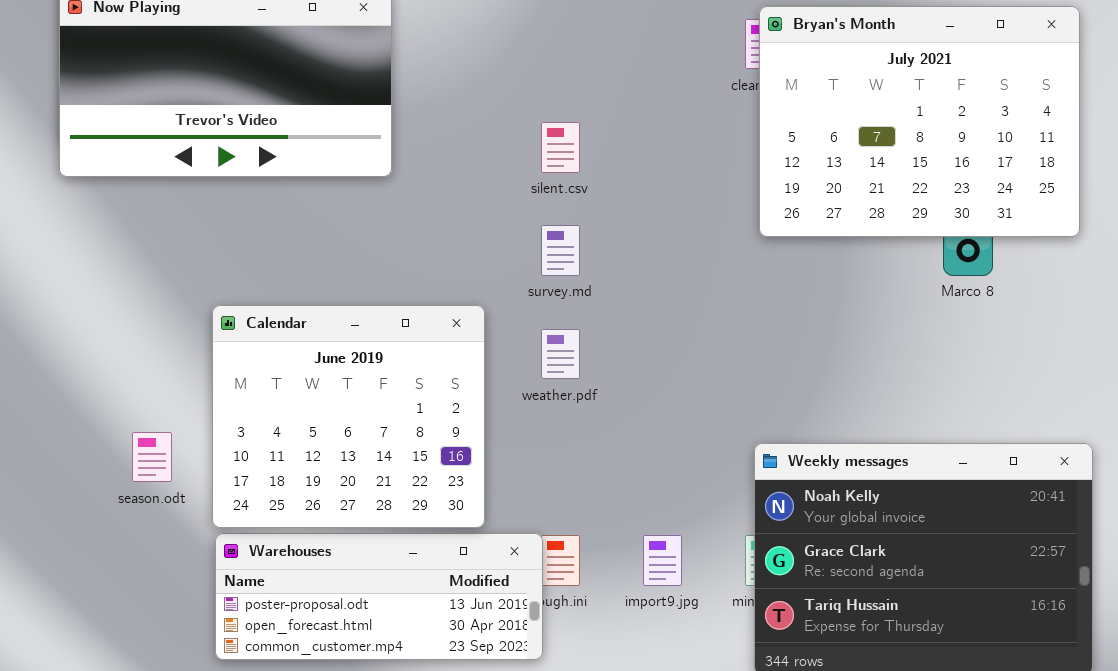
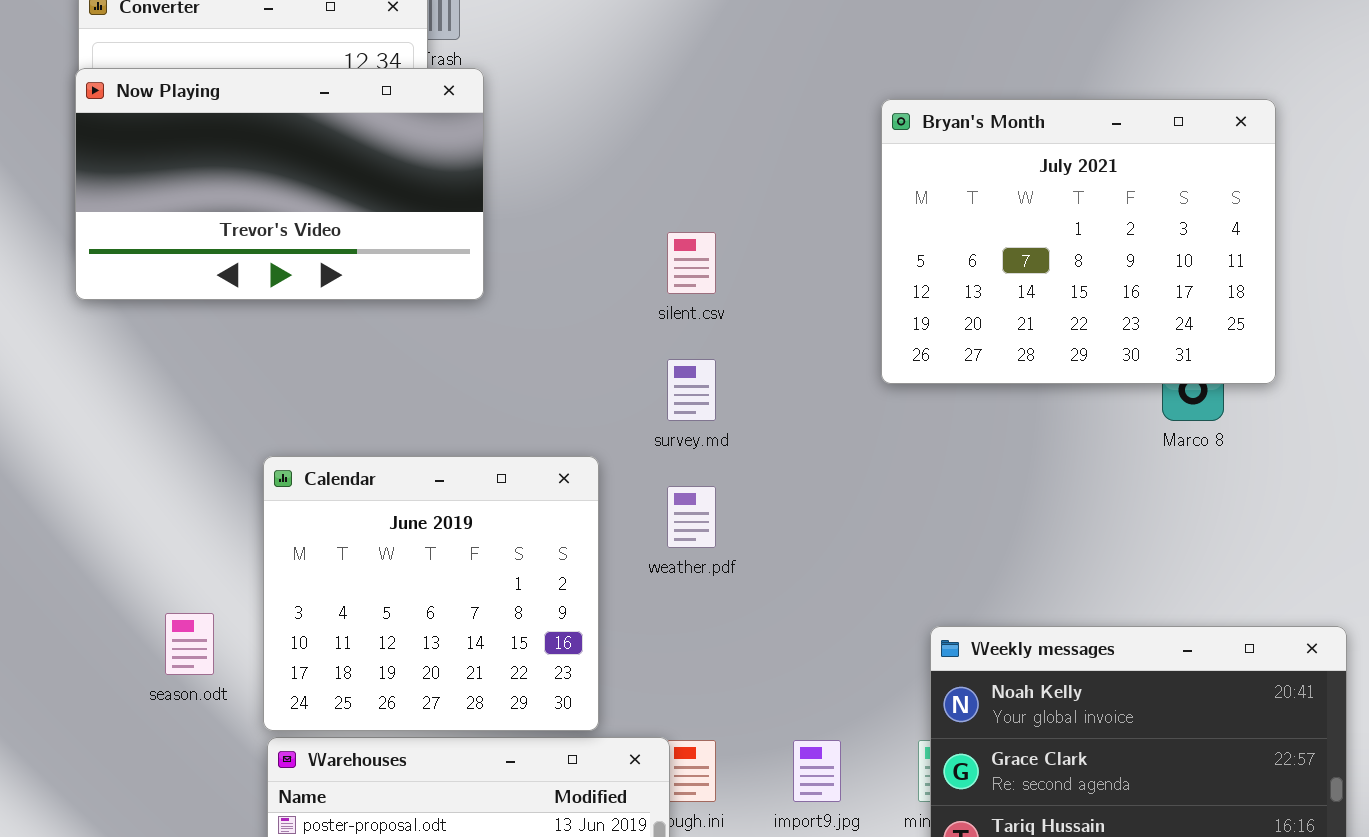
Bryan's Month: [759,6,1080,237] -> [881,99,1276,384], moved

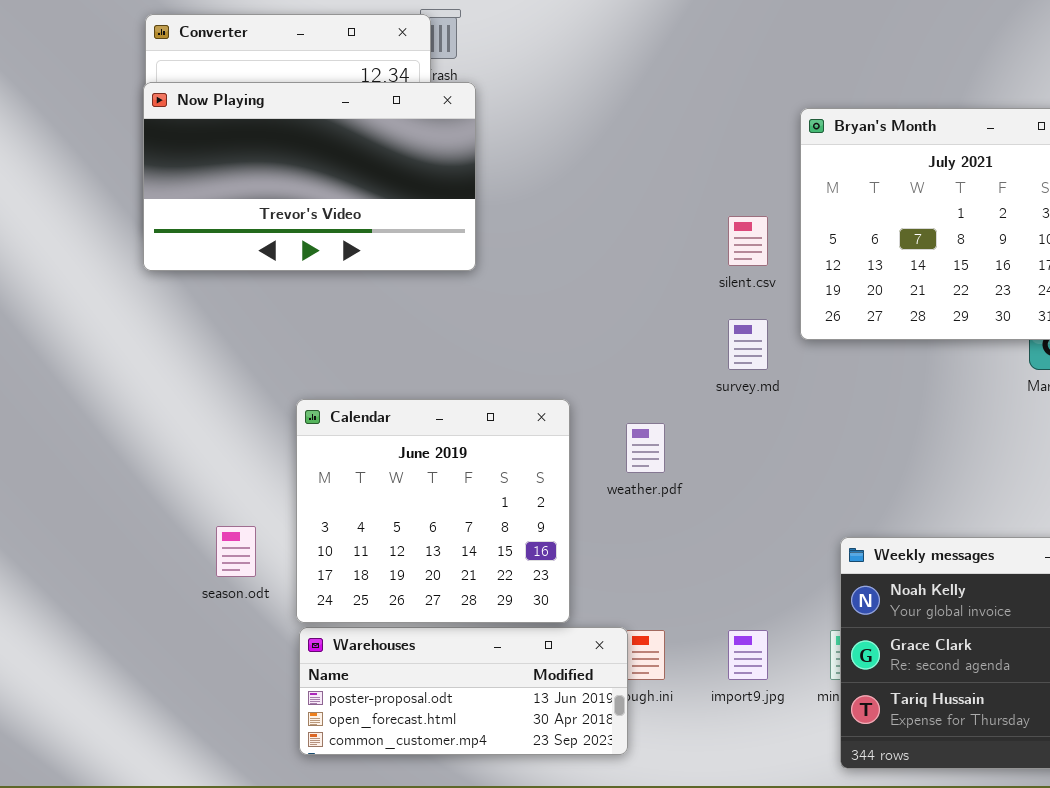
silent.csv: [667,232,716,294] -> [728,216,768,266], moved
survey.md: [667,359,716,421] -> [728,319,768,370], moved

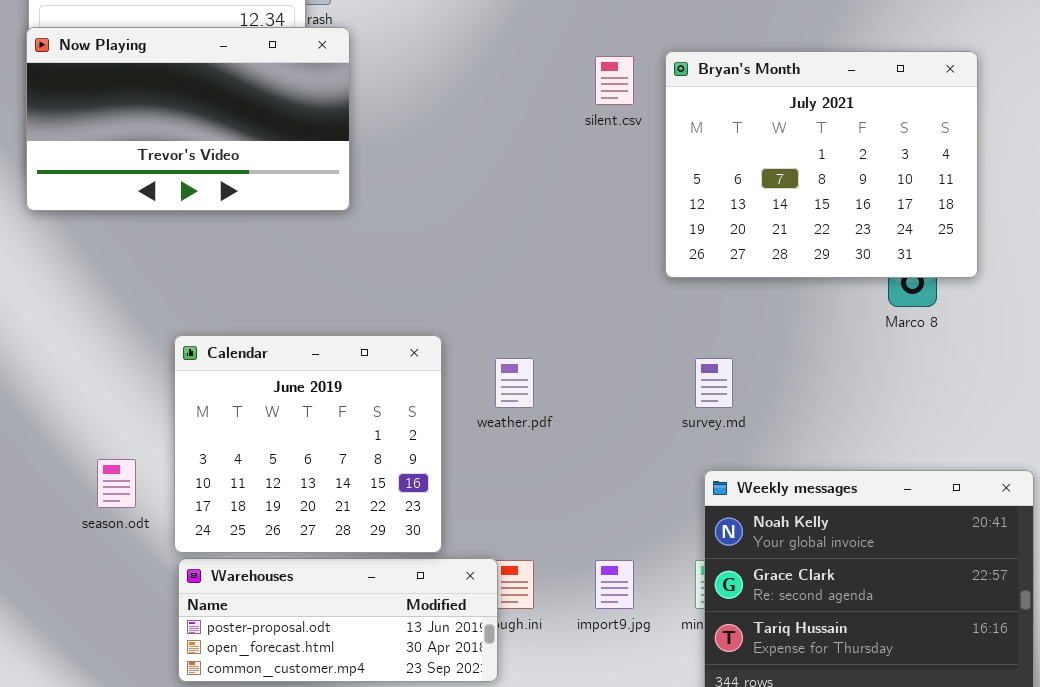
silent.csv: [728,216,768,266] -> [595,56,634,105], moved
survey.md: [728,319,768,370] -> [695,358,733,408], moved

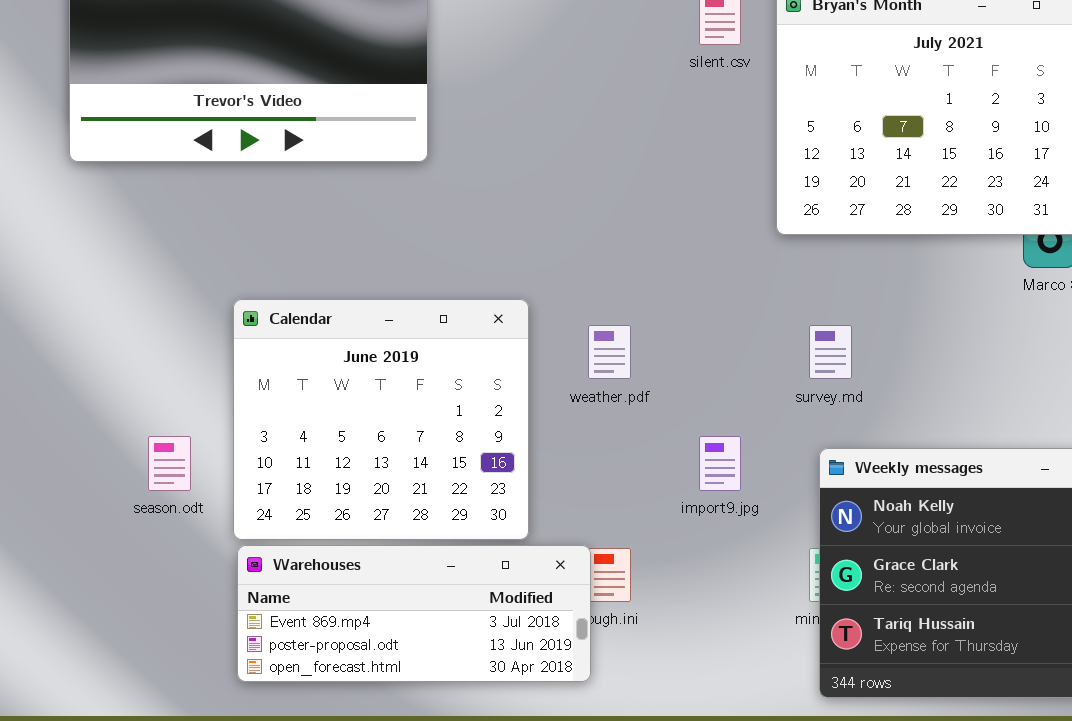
Warehouses: [178,558,498,682] -> [237,545,591,682], scrolled up 1 row
import9.jpg: [595,560,634,609] -> [699,436,741,491], moved

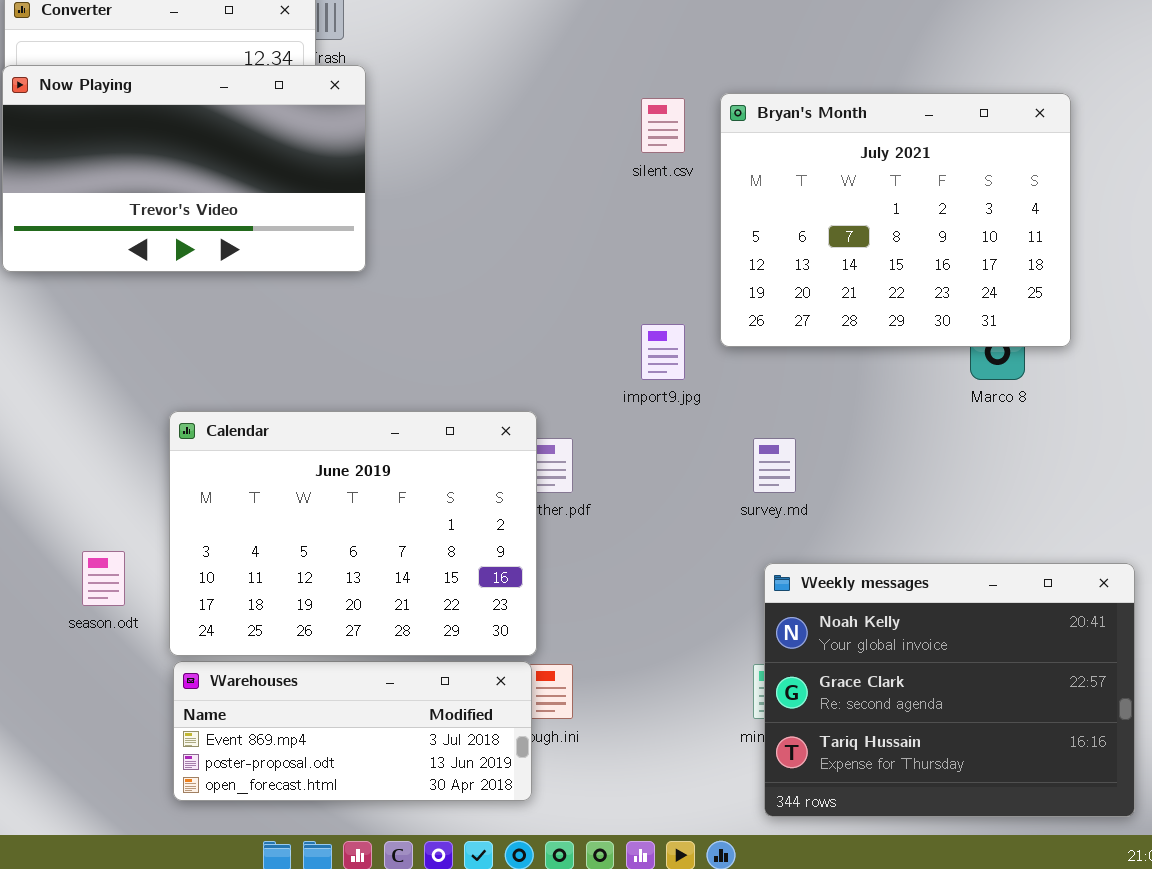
Calendar: [233,299,529,540] -> [169,411,537,656], resized
import9.jpg: [699,436,741,491] -> [641,324,685,380], moved

